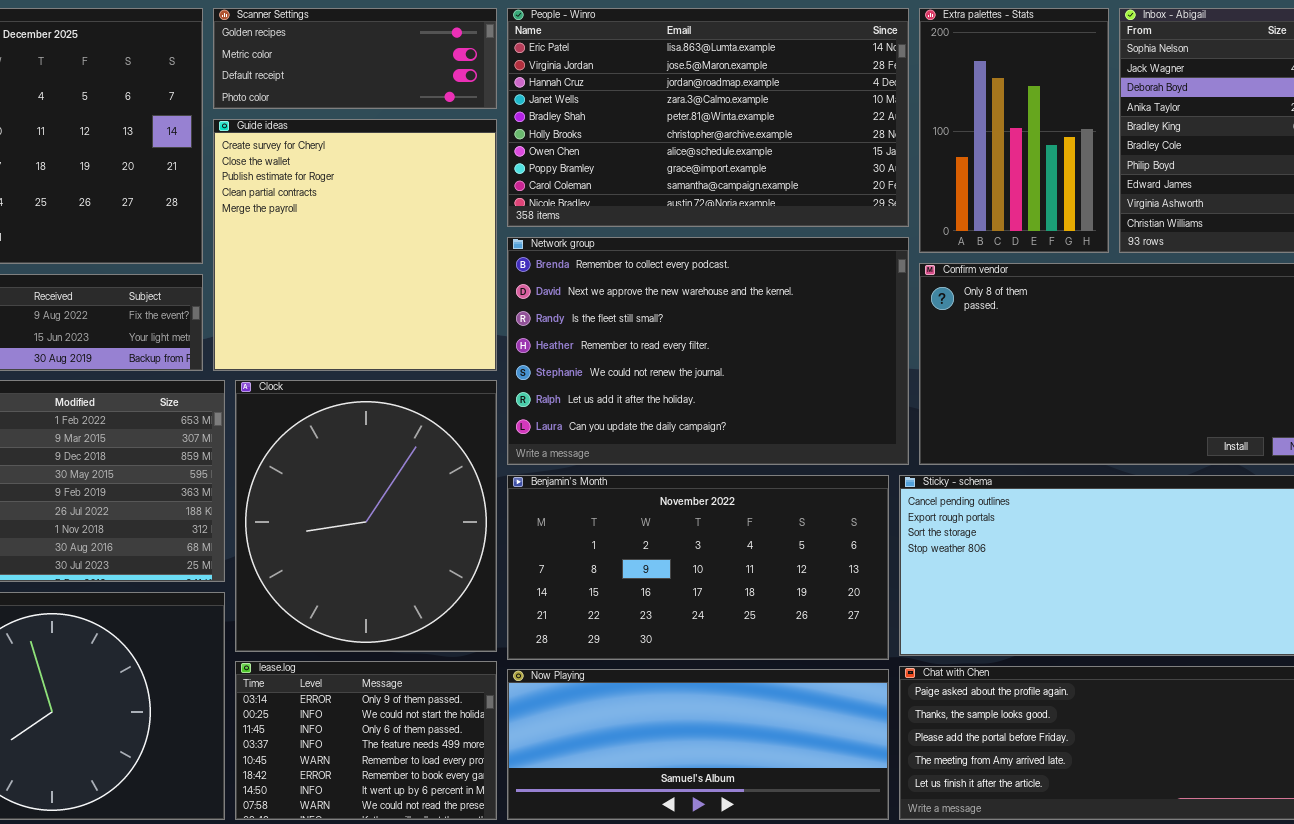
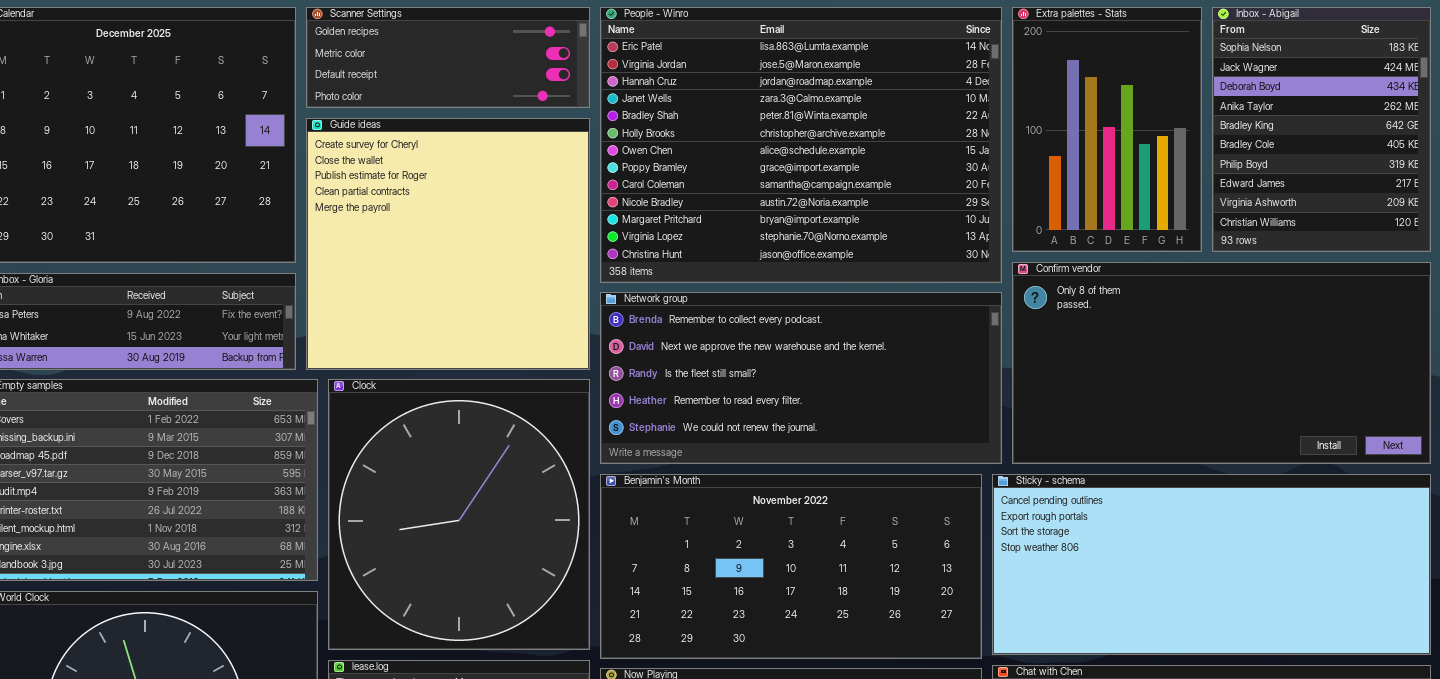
People - Winro: [507,8,909,227] -> [600,7,1002,283], resized
Network group: [507,237,909,465] -> [600,292,1002,464], resized

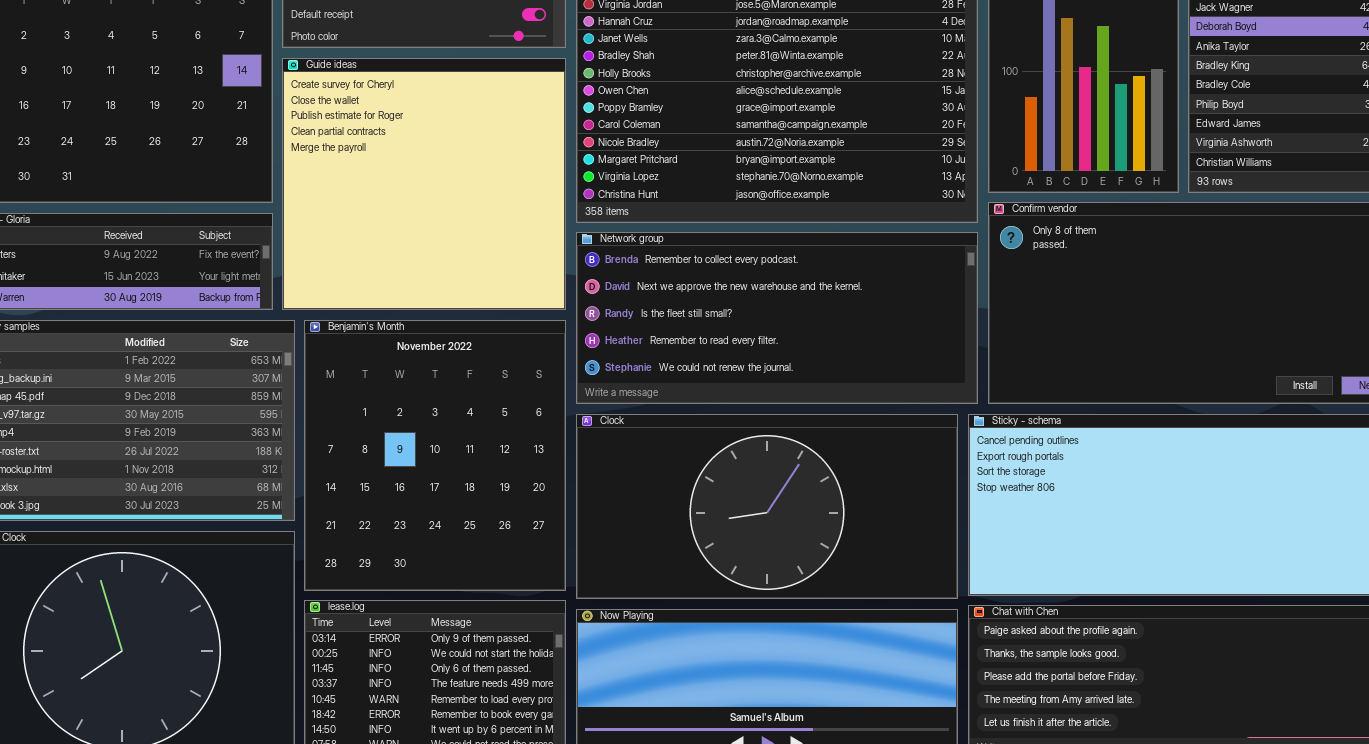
Clock: [328,379,590,650] -> [576,414,958,599], moved, resized
Benjamin's Month: [600,474,982,659] -> [304,320,566,591], moved, resized

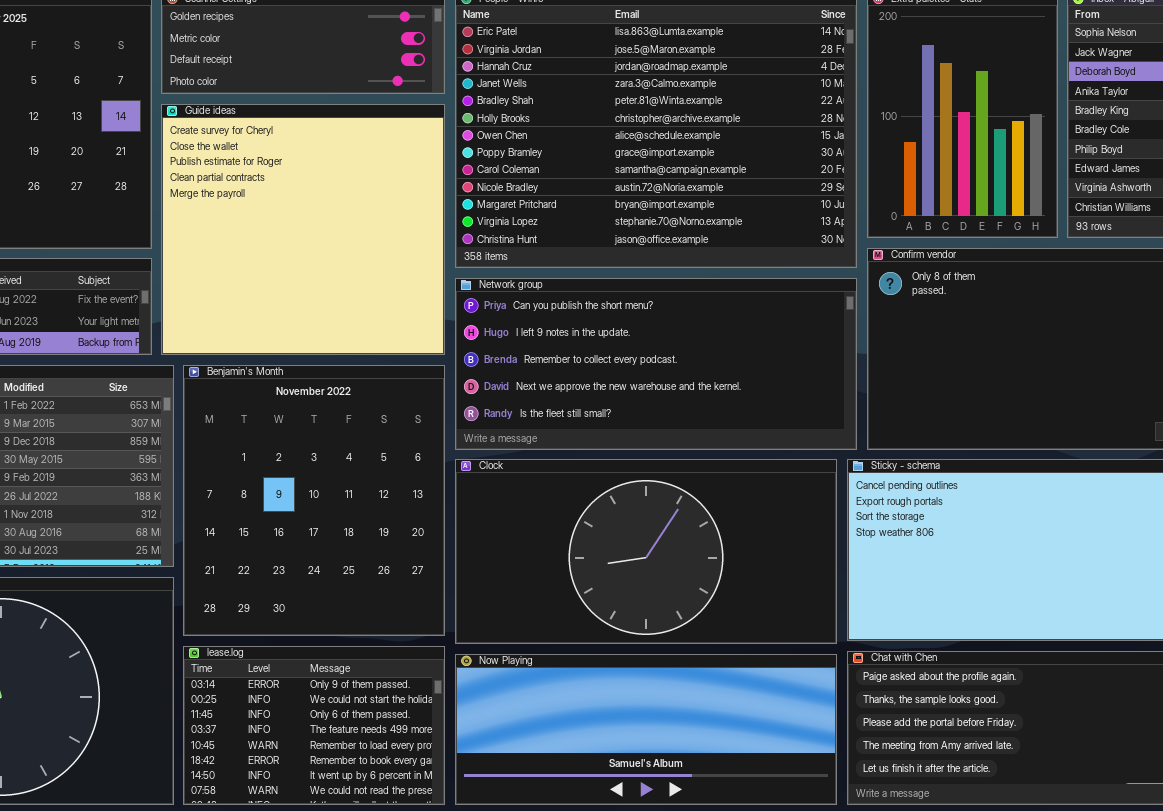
Network group: [576,232,978,404] -> [455,278,857,450], scrolled up 2 rows

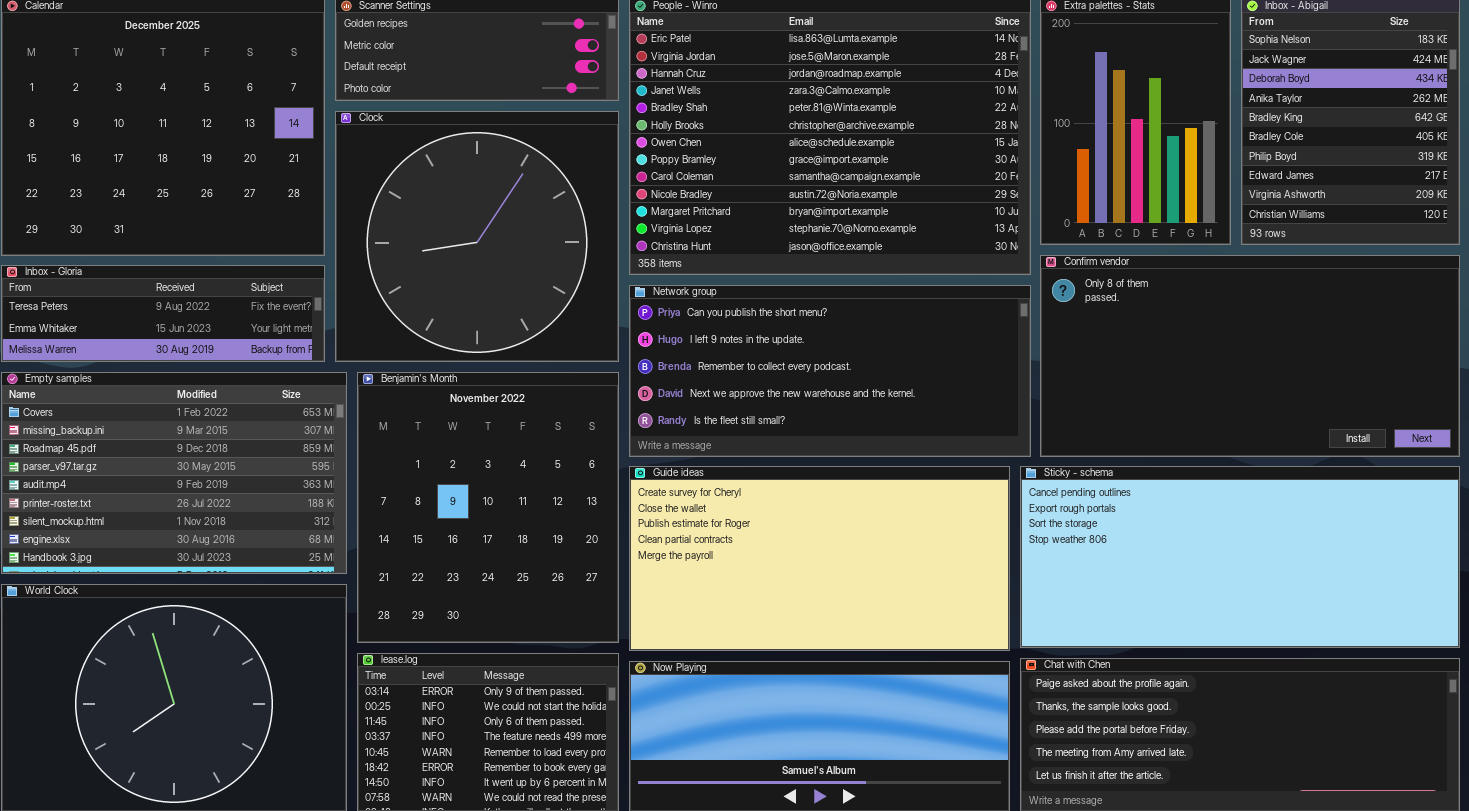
Guide ideas: [161,104,445,355] -> [629,466,1010,651], moved, resized
Clock: [455,459,837,644] -> [335,111,619,362], moved, resized

